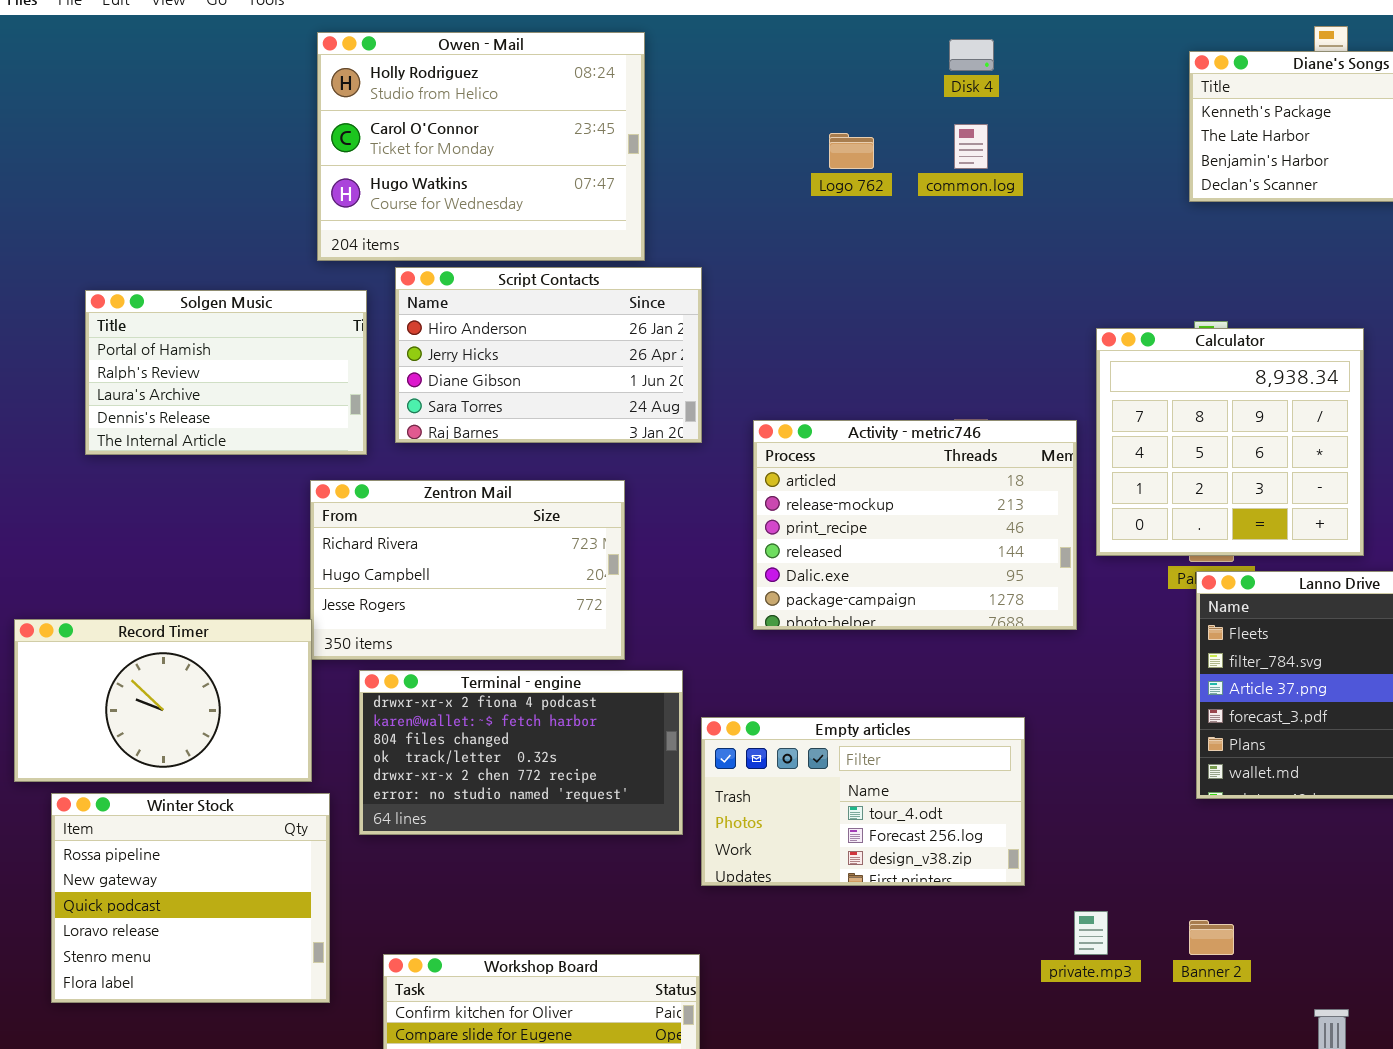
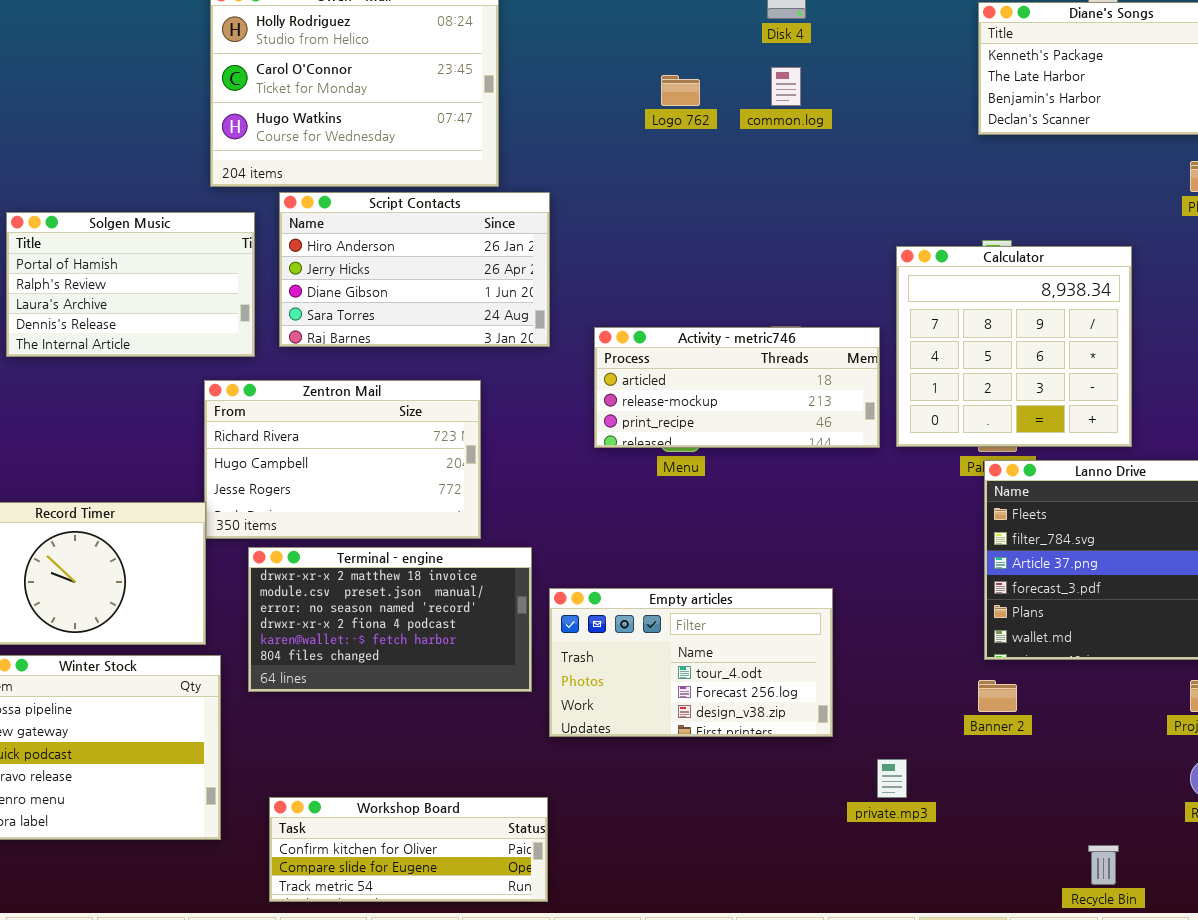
Activity - metric746: [753,420,1077,630] -> [594,327,880,448], resized
Terminal - engine: [359,670,683,835] -> [248,547,532,692], scrolled up 3 rows
Banner 2: [1189,920,1234,955] -> [978,680,1017,712], moved

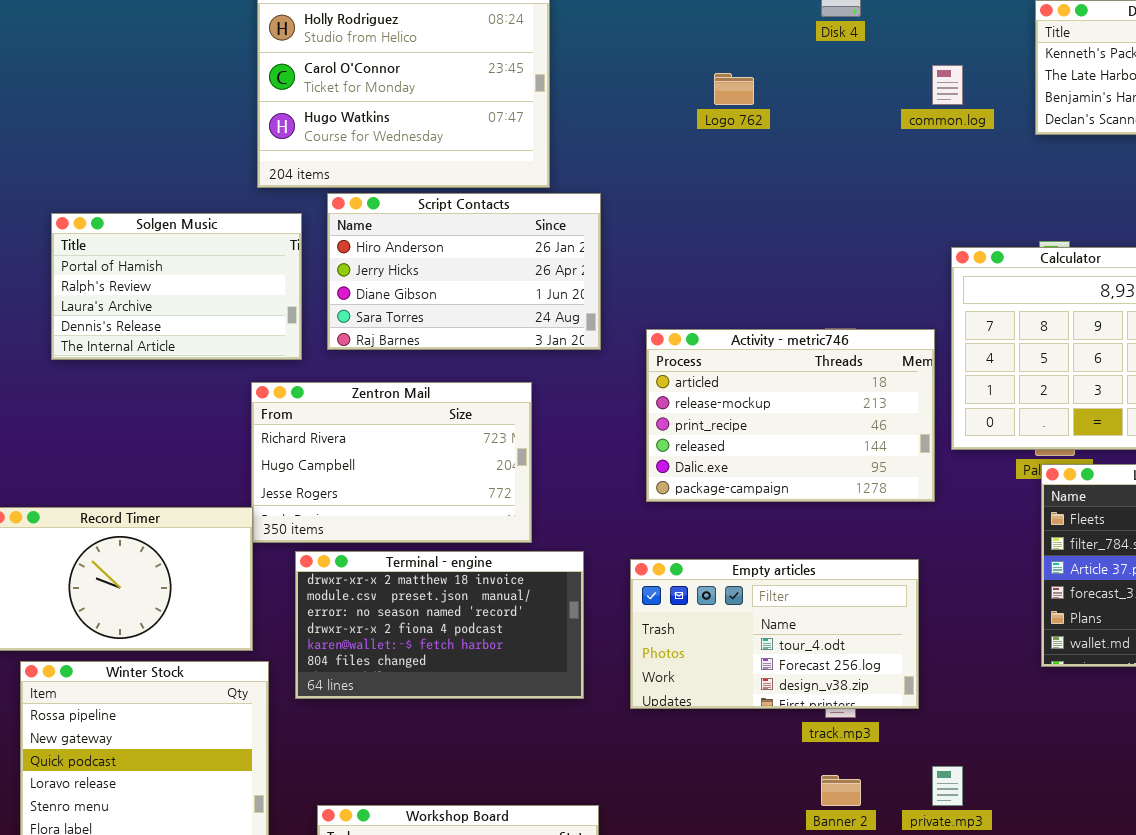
common.log: [771,67,801,106] -> [932,65,963,105], moved
Activity - metric746: [594,327,880,448] -> [646,329,935,502], resized
Empty articles: [549,588,833,737] -> [630,559,919,709], moved
Banner 2: [978,680,1017,712] -> [821,775,861,806], moved

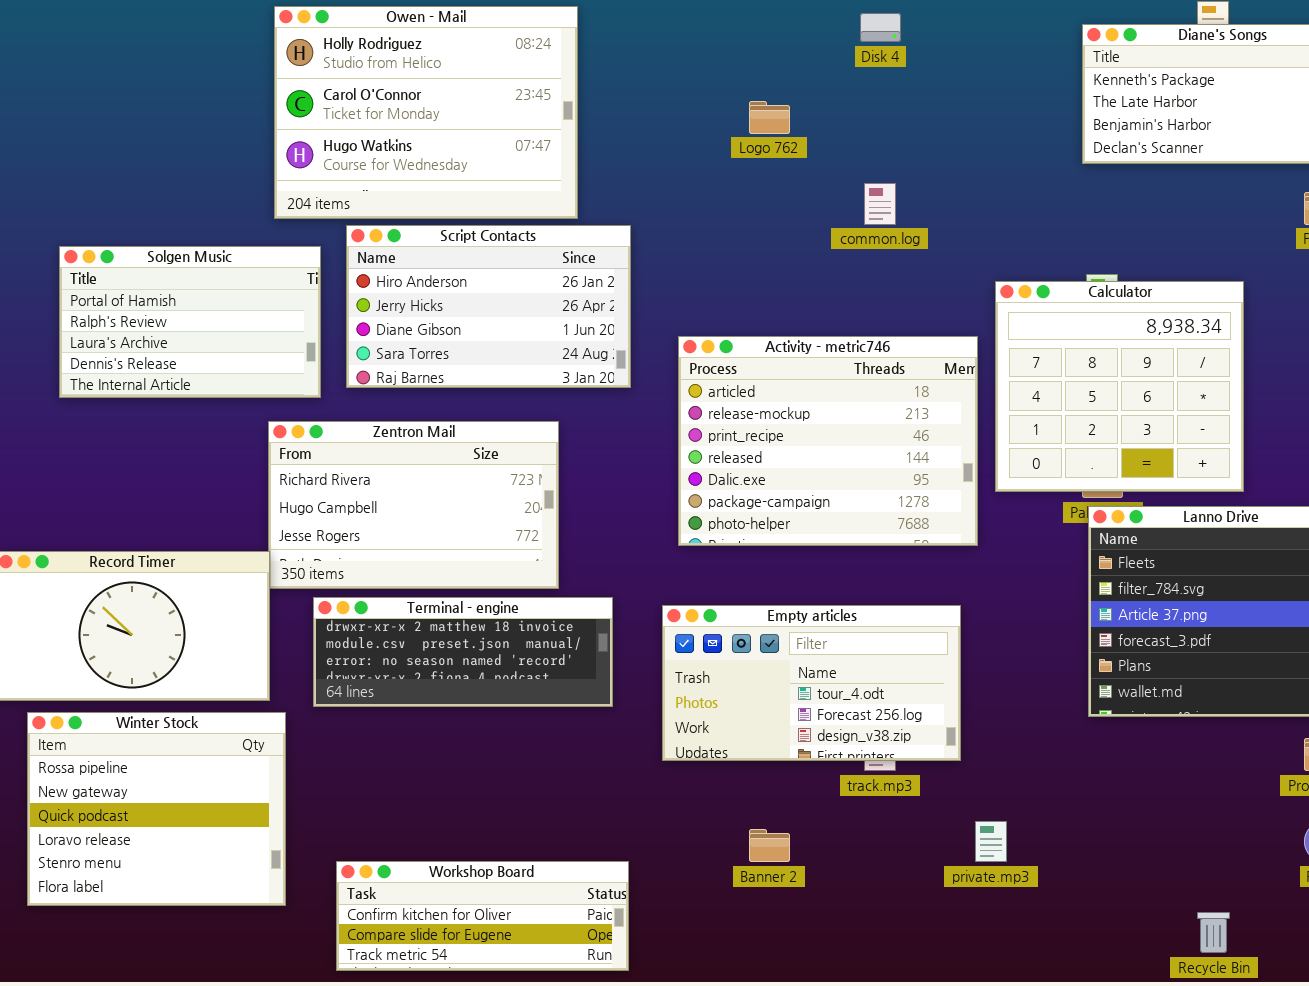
common.log: [932,65,963,105] -> [864,183,896,225], moved
Activity - metric746: [646,329,935,502] -> [678,336,978,546], resized
Terminal - engine: [295,551,584,699] -> [313,597,613,707], resized
Banner 2: [821,775,861,806] -> [749,829,790,862], moved

